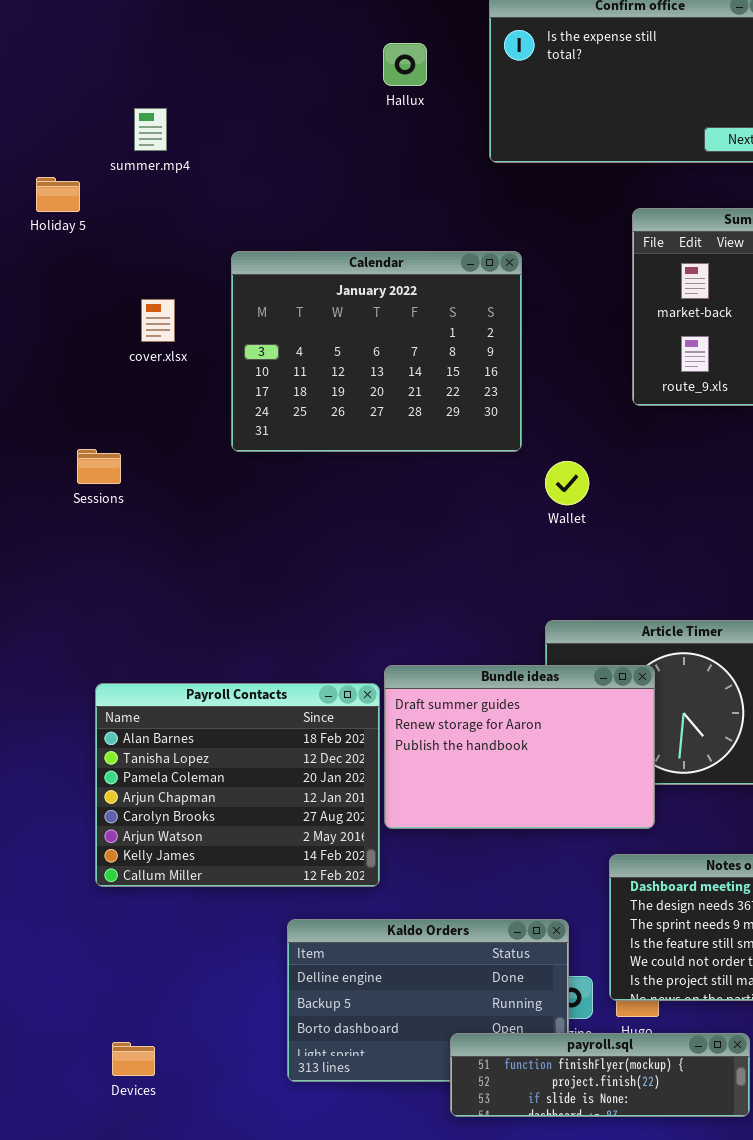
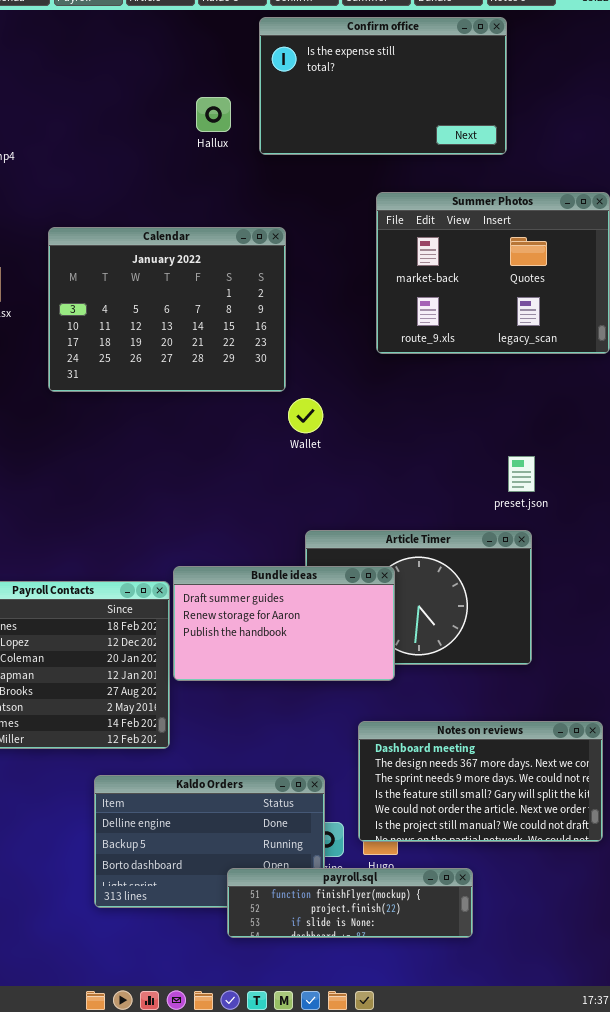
Hallux: [383,43,427,86] -> [196,97,231,132], moved
Wallet: [545,461,589,505] -> [288,398,323,433], moved
Bundle ideas: [384,665,655,829] -> [173,566,395,681], resized

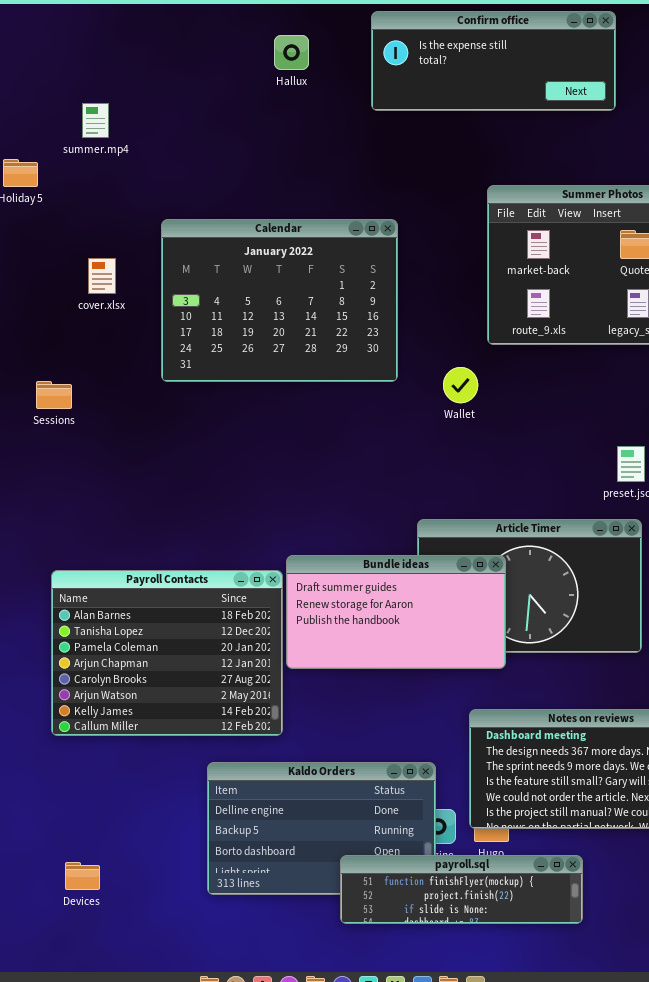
Confirm office: [259,17,507,155] -> [371,11,616,111], resized
Hallux: [196,97,231,132] -> [274,35,309,70], moved
Wallet: [288,398,323,433] -> [443,367,478,403], moved

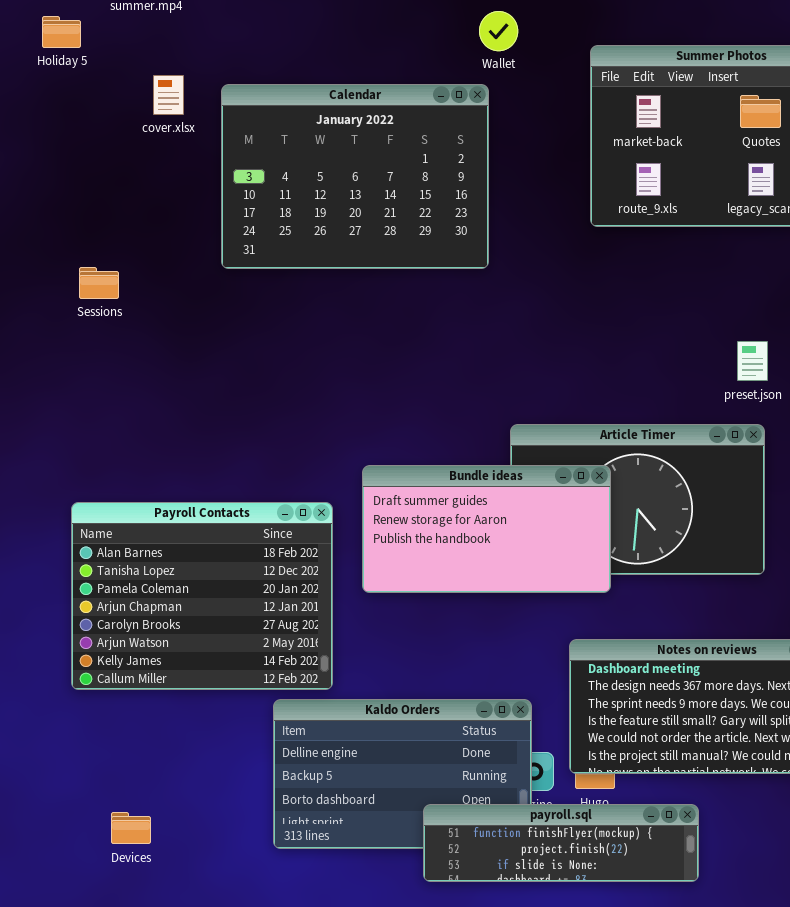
cover.xlsx: [88,258,116,294] -> [153,75,184,115], moved
Wallet: [443,367,478,403] -> [479,11,518,51], moved
Payroll Contacts: [51,570,283,736] -> [71,502,333,690], moved

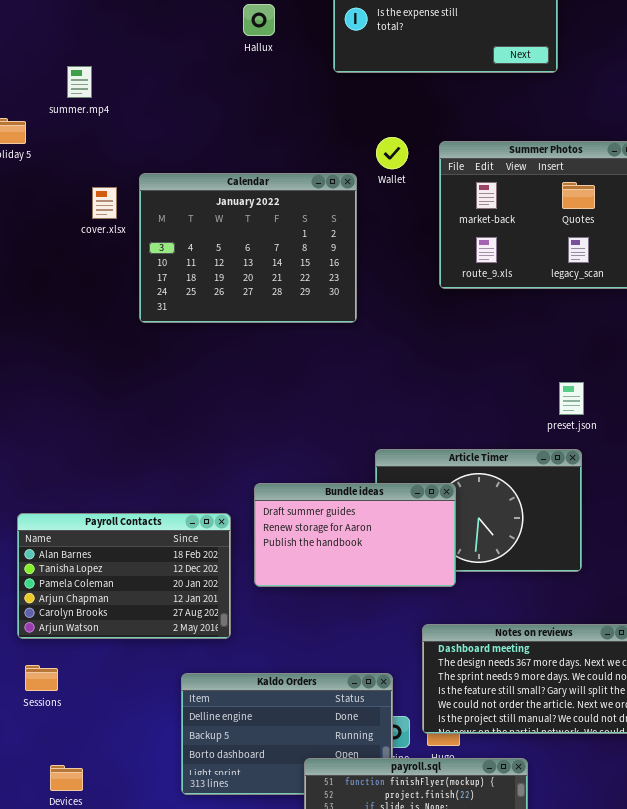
Wallet: [479,11,518,51] -> [376,137,408,169], moved
cover.xlsx: [153,75,184,115] -> [92,187,117,219], moved
Sessions: [79,267,119,299] -> [25,665,58,691], moved
Payroll Contacts: [71,502,333,690] -> [17,513,231,639], resized

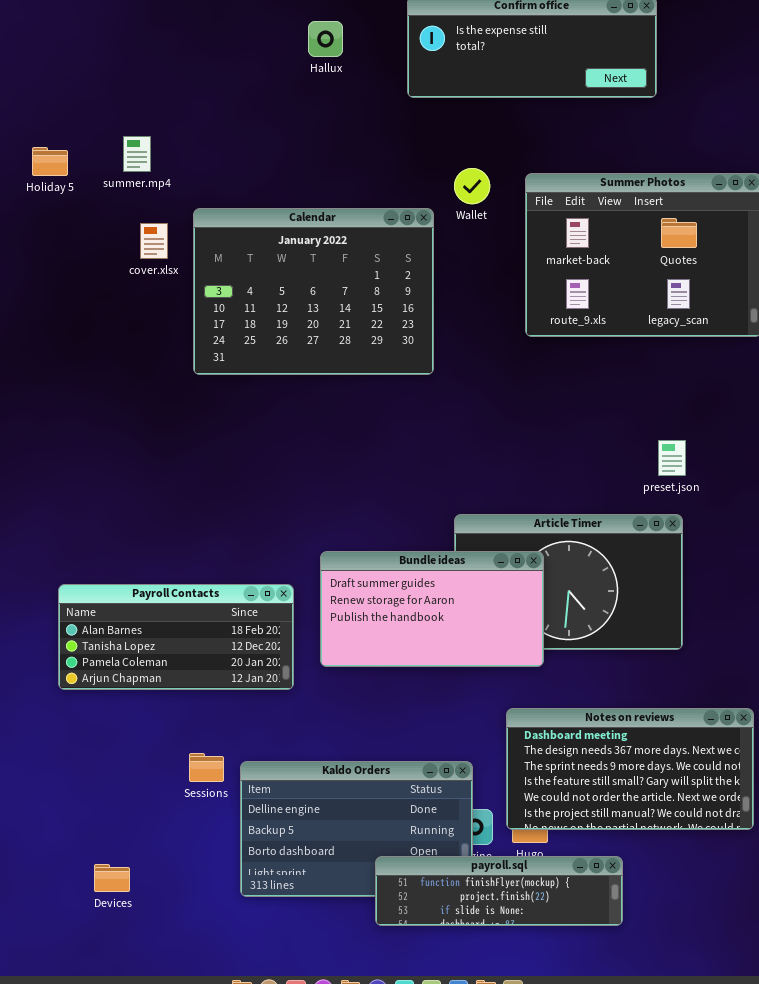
summer.mp4: [67,66,92,98] -> [123,136,151,172], moved
Payroll Contacts: [17,513,231,639] -> [58,584,294,690], resized
Sessions: [25,665,58,691] -> [189,753,224,782], moved

